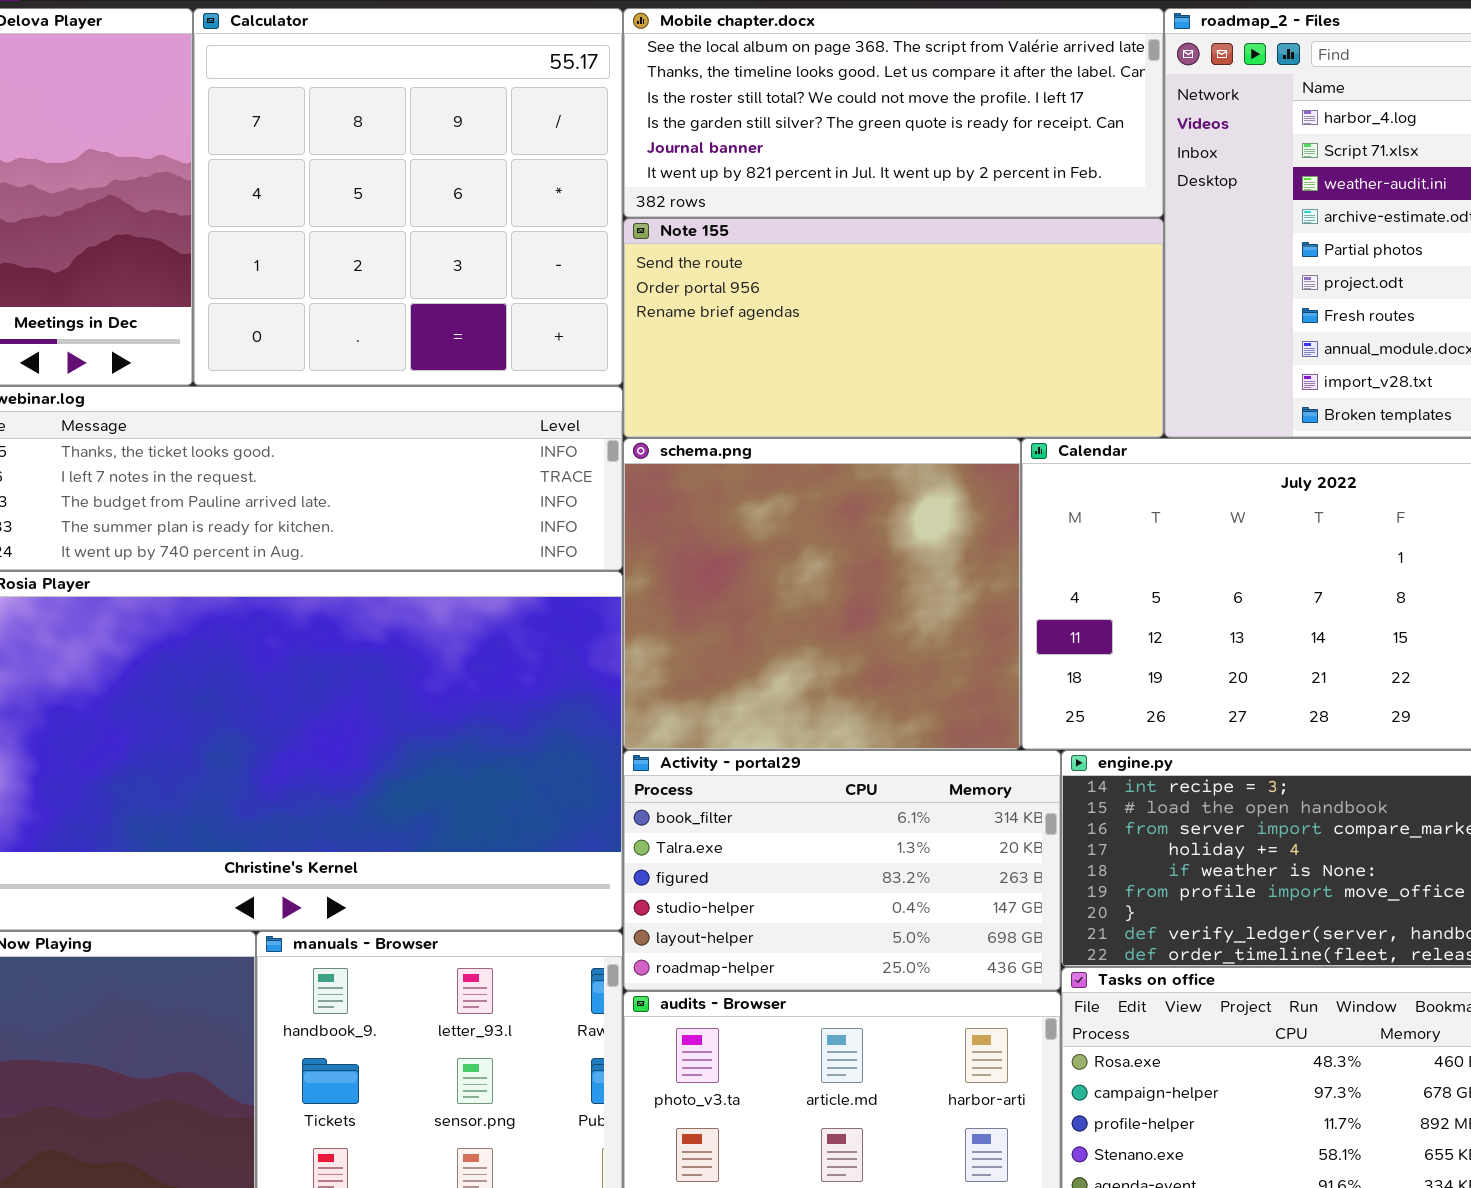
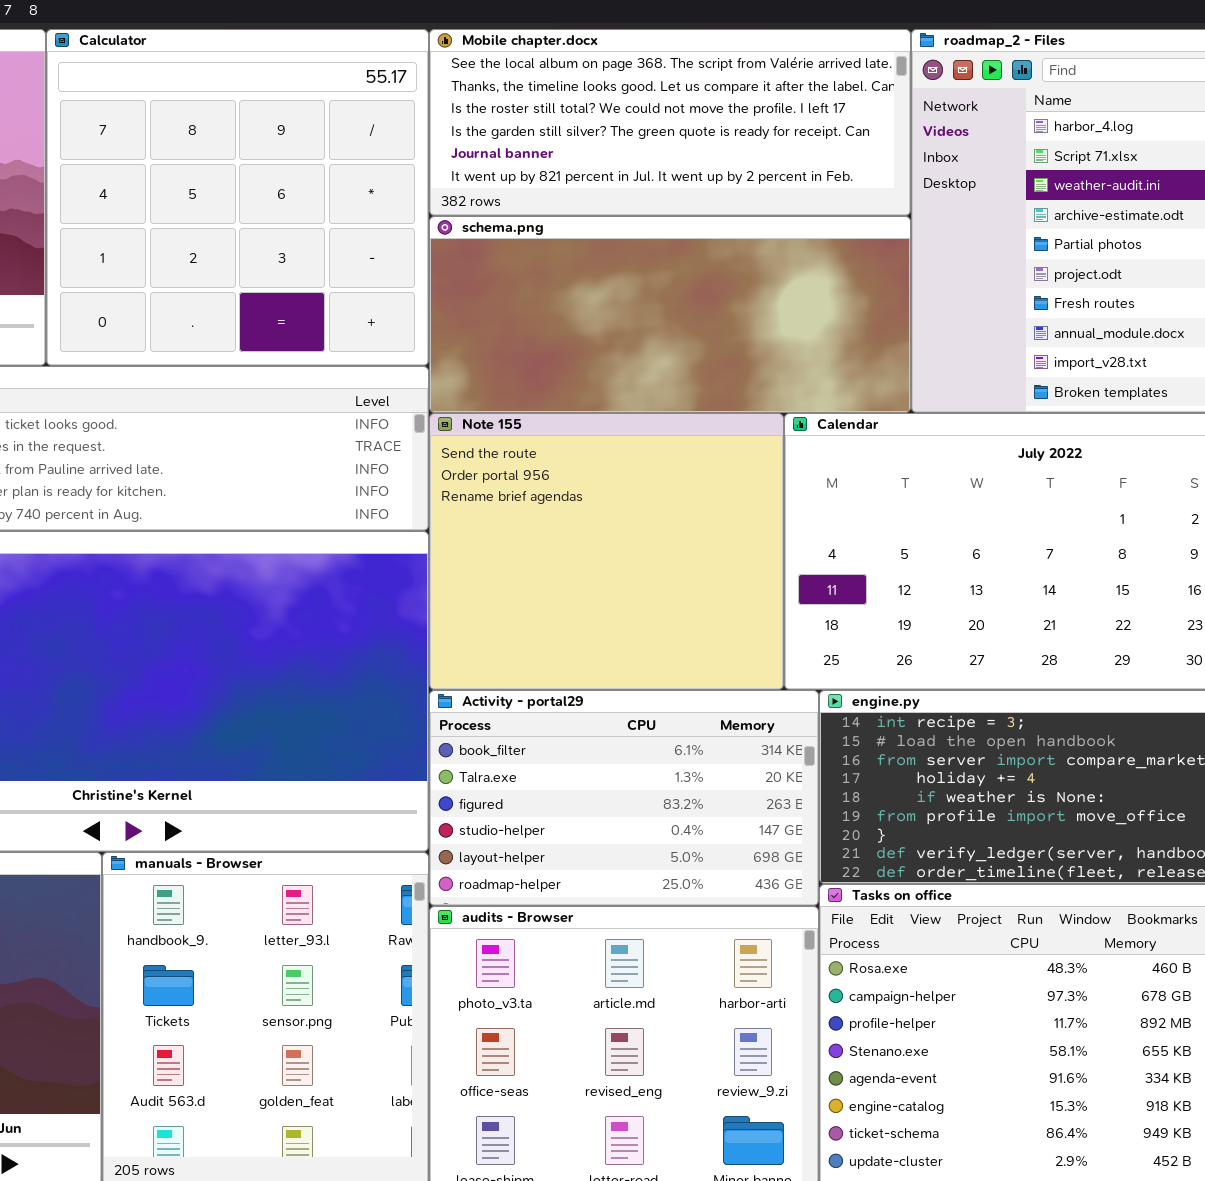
Note 155: [623,218,1164,438] -> [429,413,784,690], moved, resized
schema.png: [623,438,1021,750] -> [429,216,911,413], moved, resized

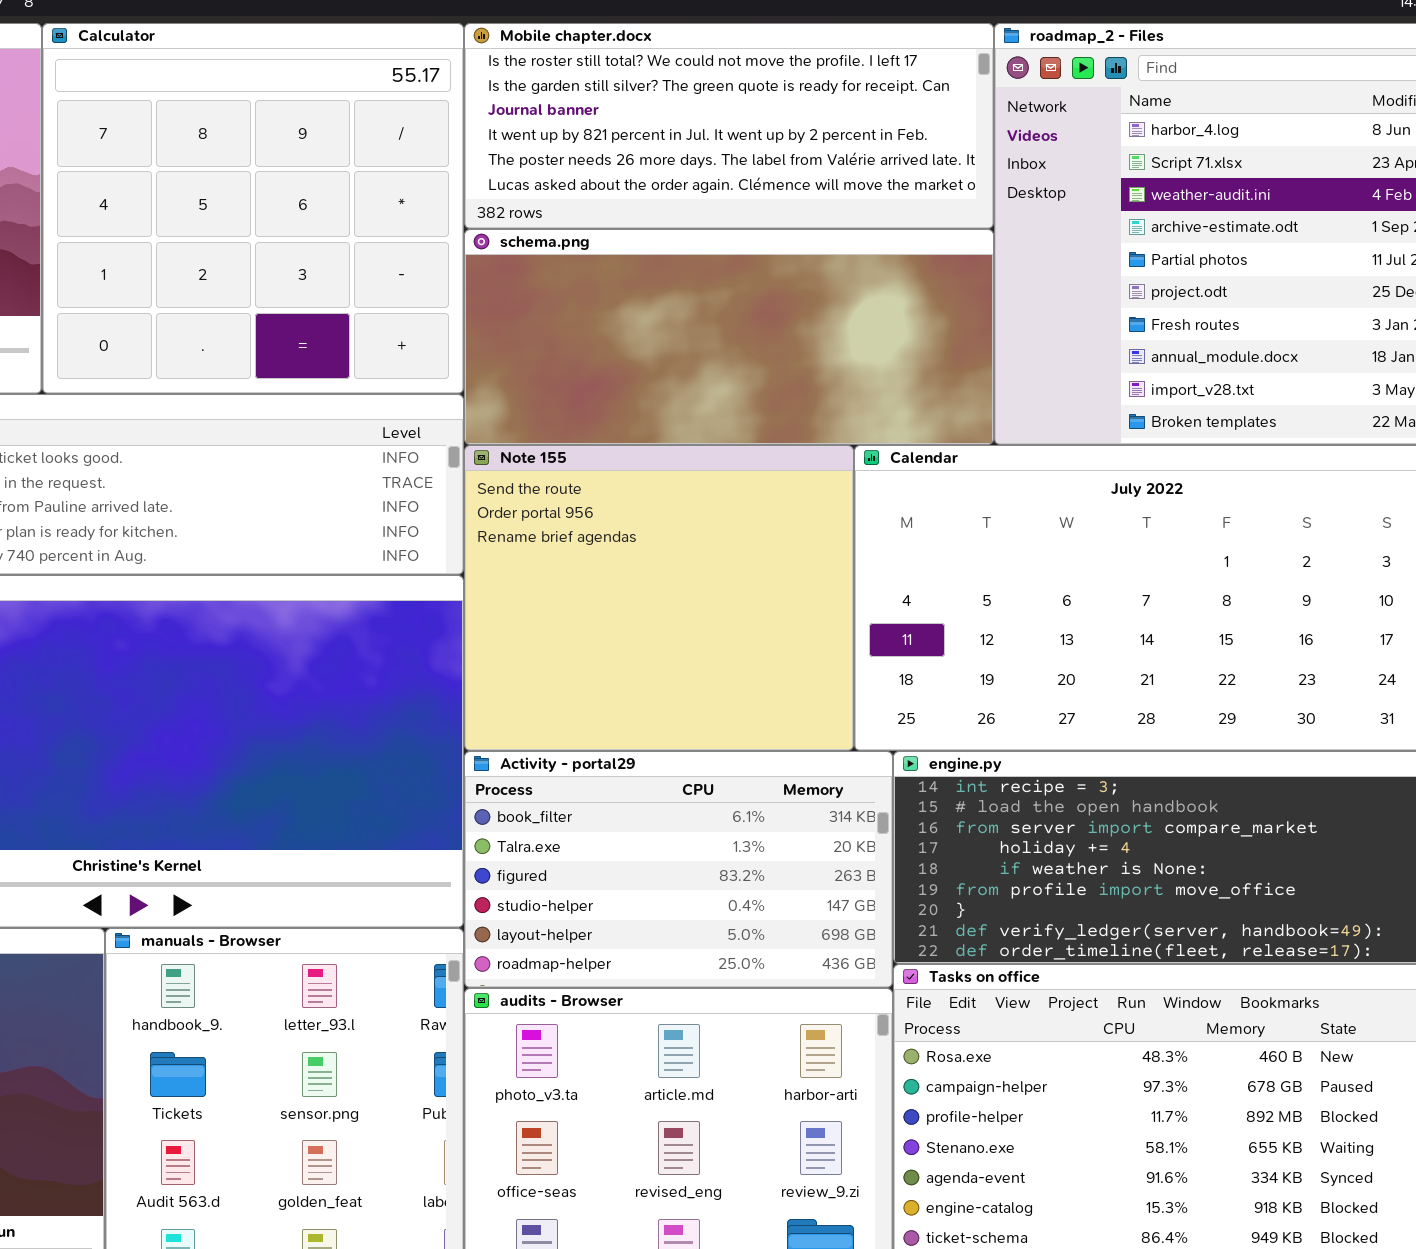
Mobile chapter.docx: [429,29,911,216] -> [464,23,994,229], scrolled down 2 rows

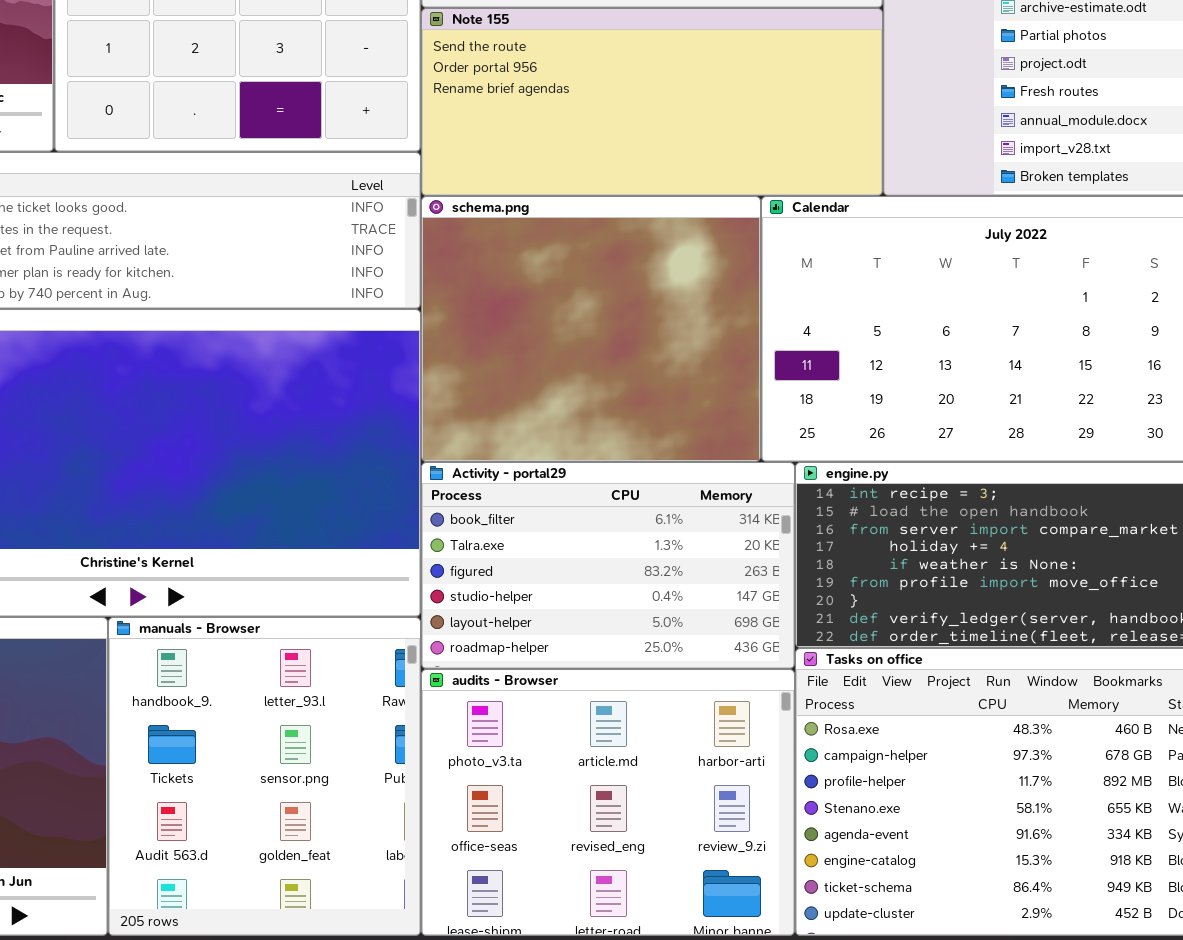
schema.png: [464,229,994,445] -> [421,196,761,462], moved, resized
Note 155: [464,445,854,751] -> [421,8,883,196], moved, resized

